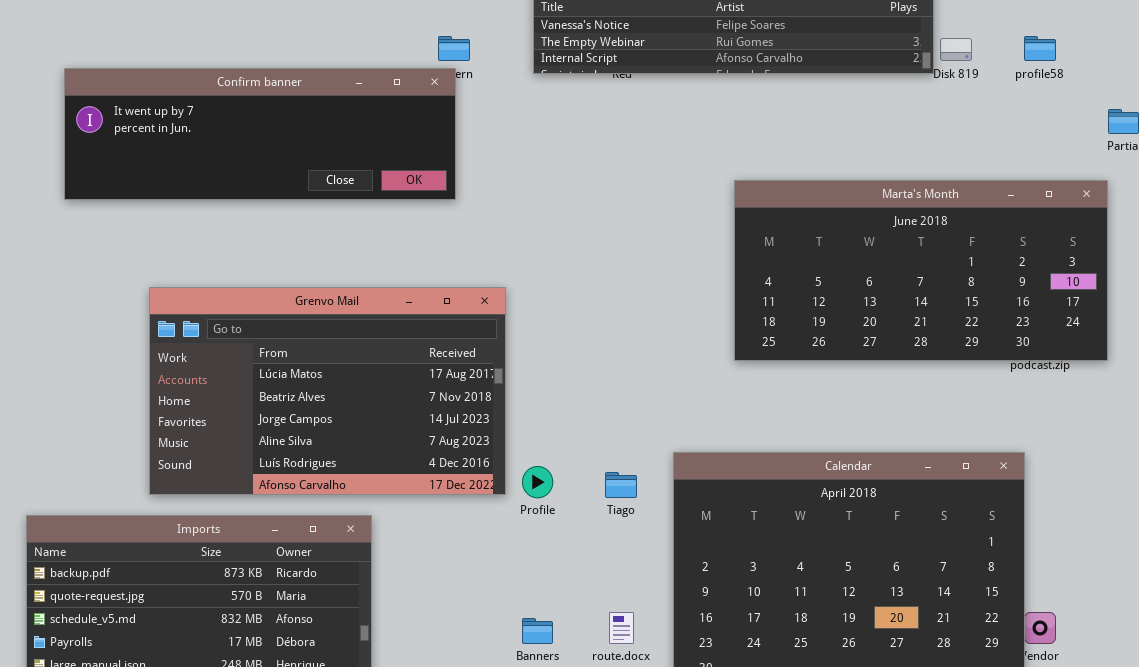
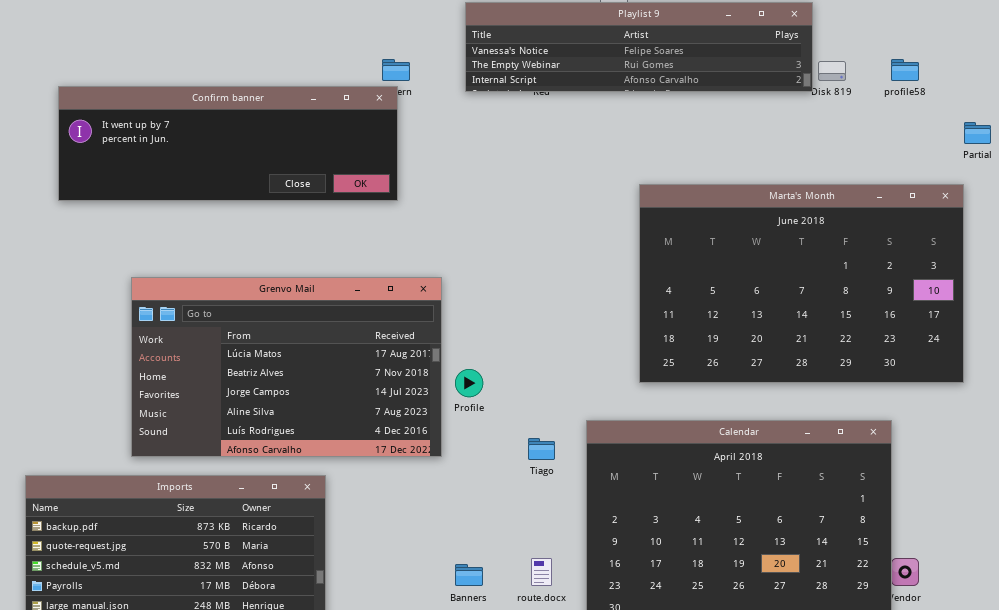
Marta's Month: [734,180,1108,361] -> [639,184,964,383], resized
Profile: [522,466,553,498] -> [455,369,483,397], moved

